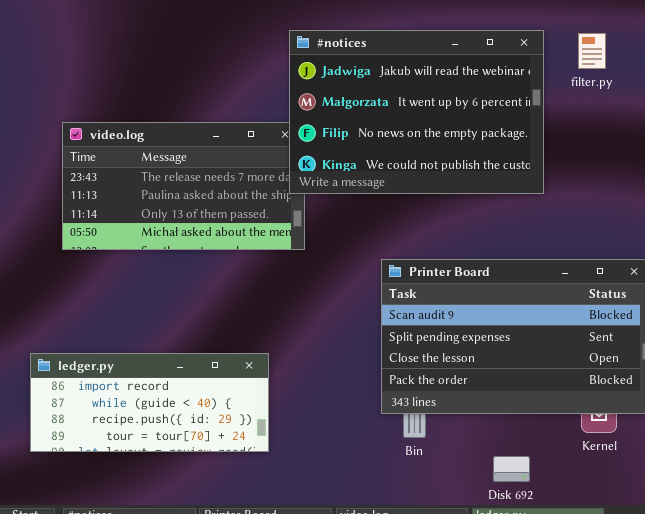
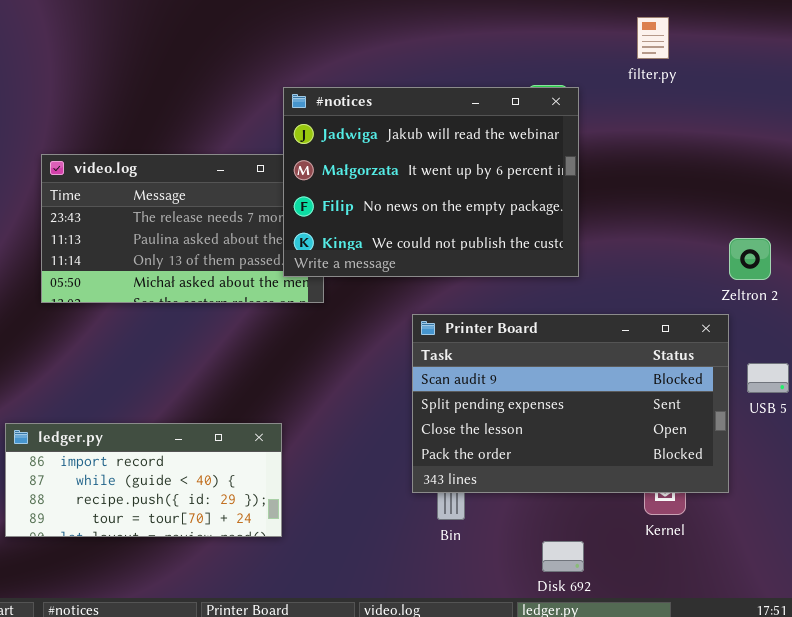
#notices: [289,30,544,194] -> [283,87,579,277], moved
filter.py: [578,33,606,69] -> [637,17,669,59], moved

